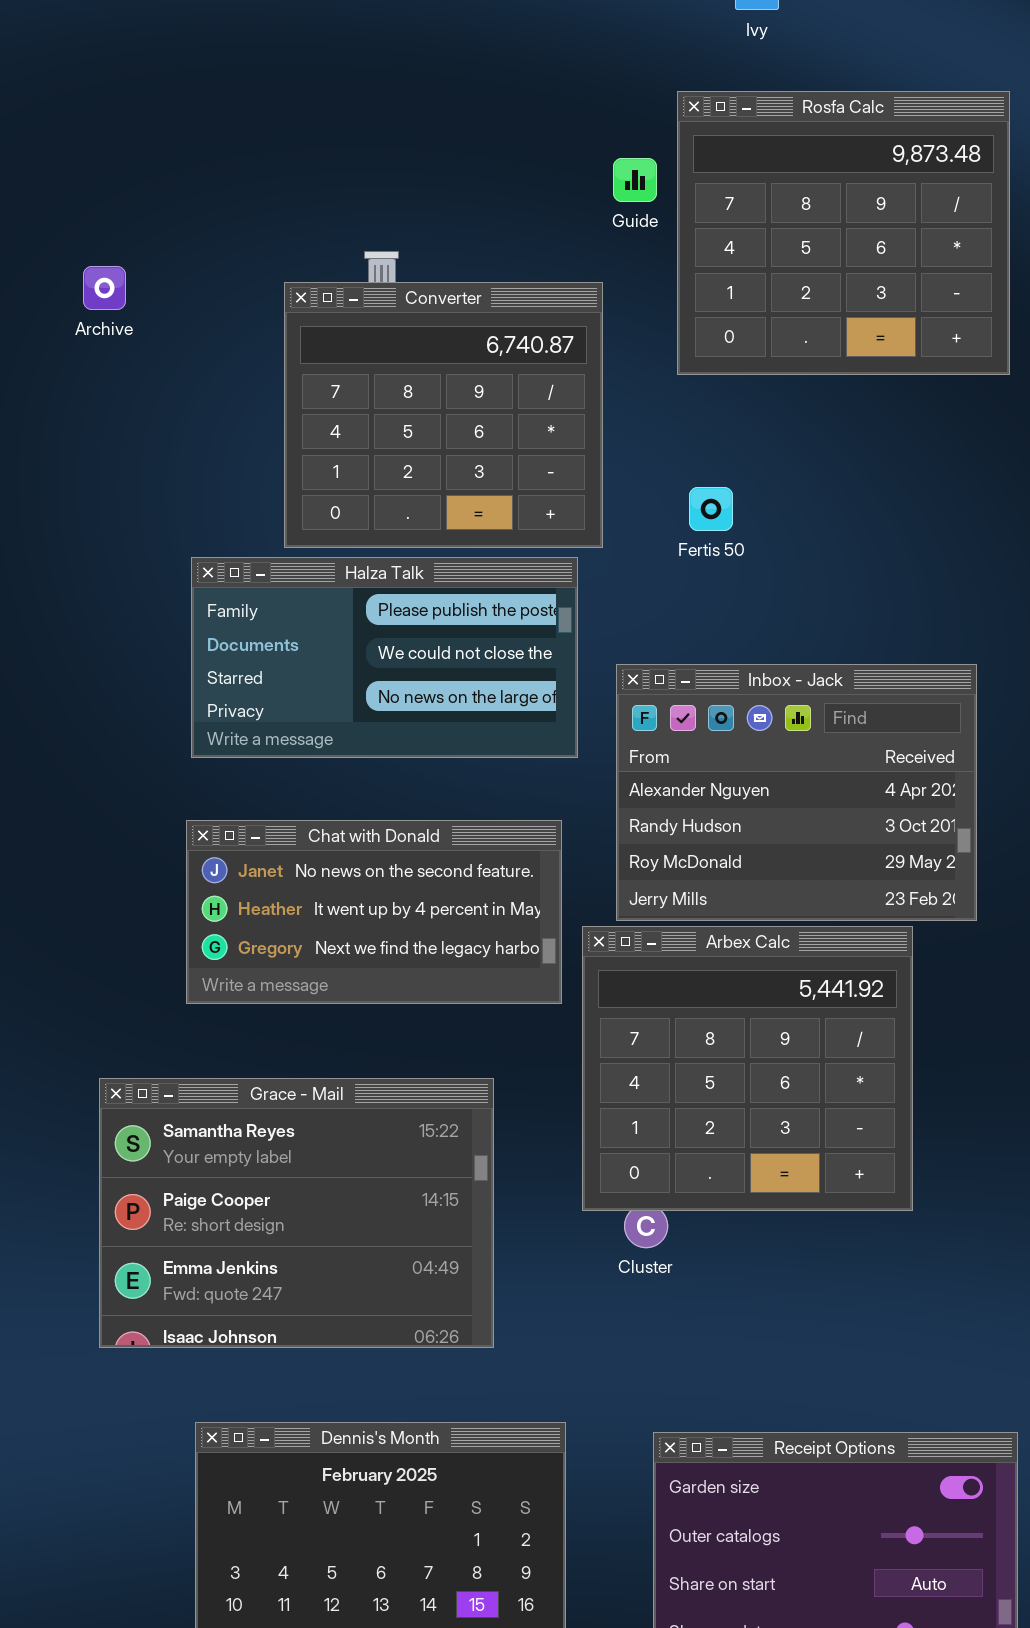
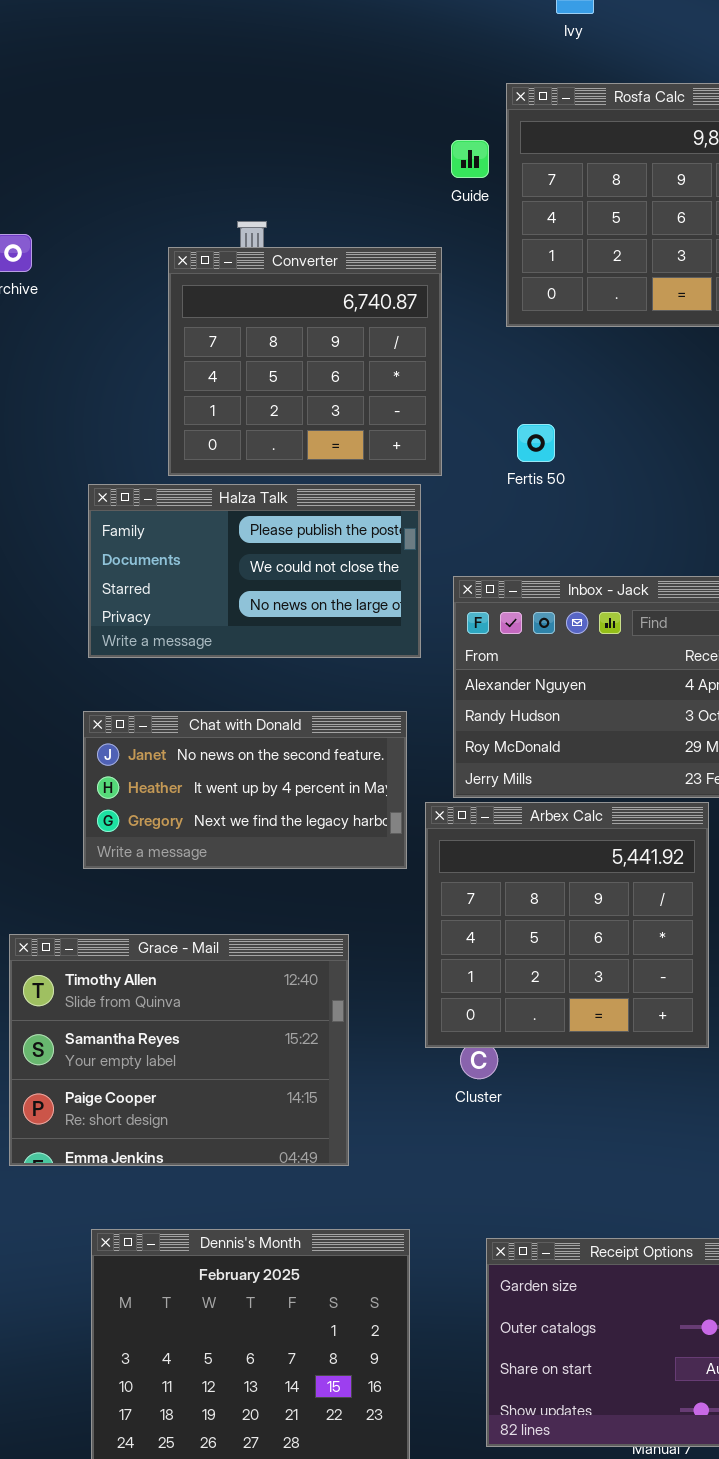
Grace - Mail: [99,1078,494,1348] -> [9,934,349,1166], scrolled up 1 row

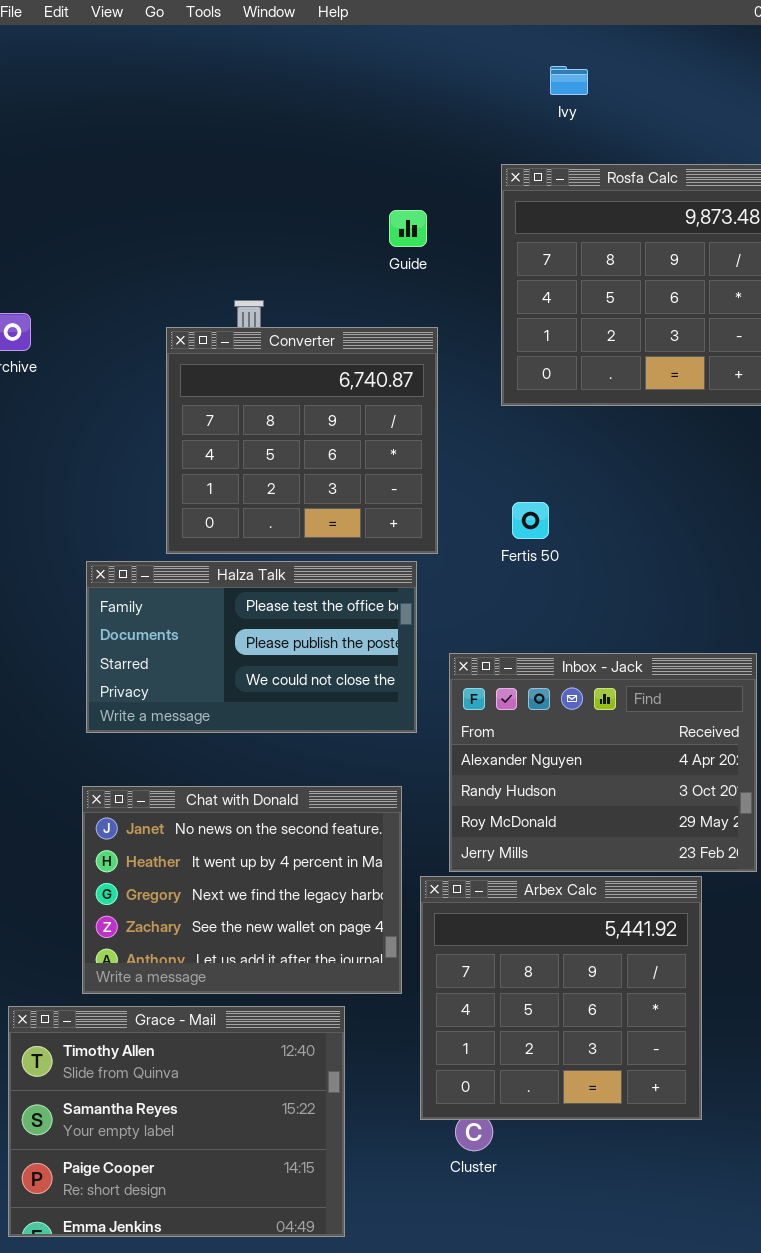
Guide: [451,140,489,178] -> [389,210,427,247], moved
Halza Talk: [88,484,421,658] -> [86,561,417,733], scrolled up 1 row
Chat with Donald: [83,711,407,869] -> [82,786,402,994], resized

